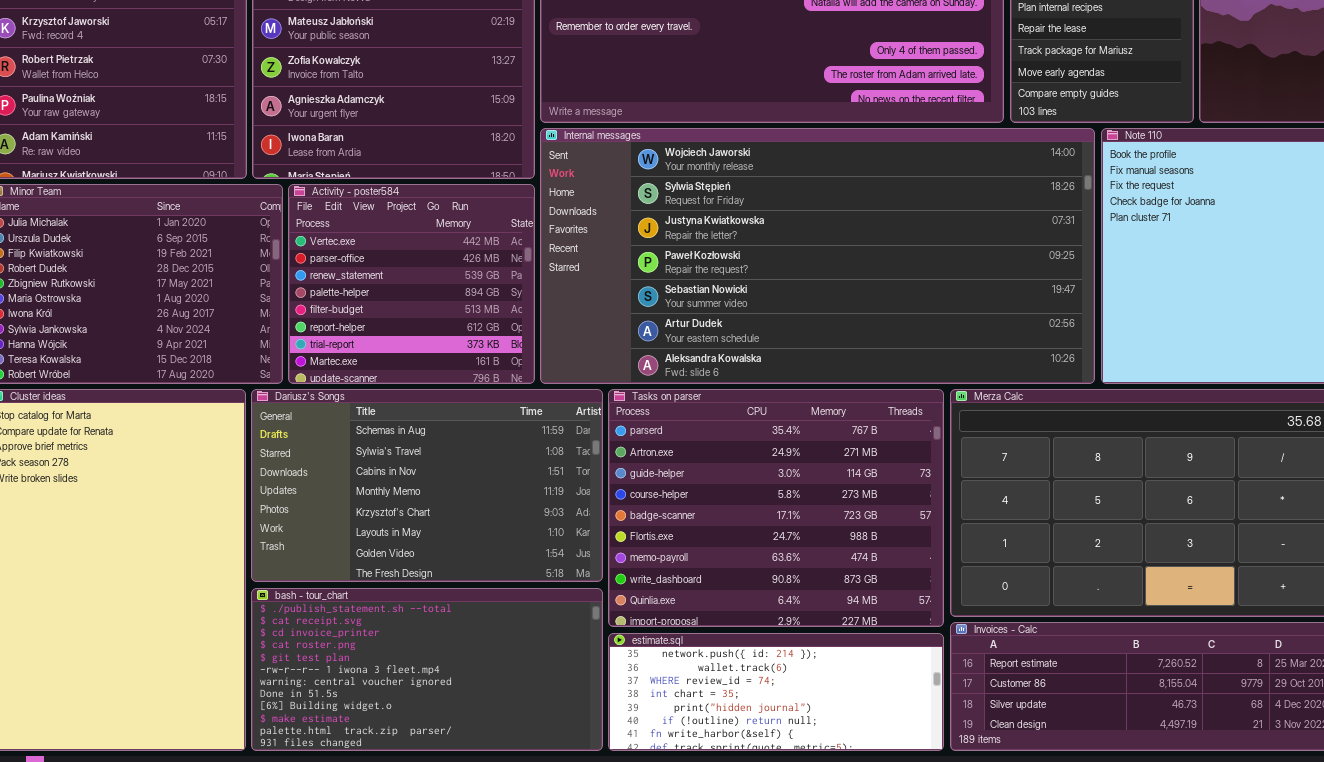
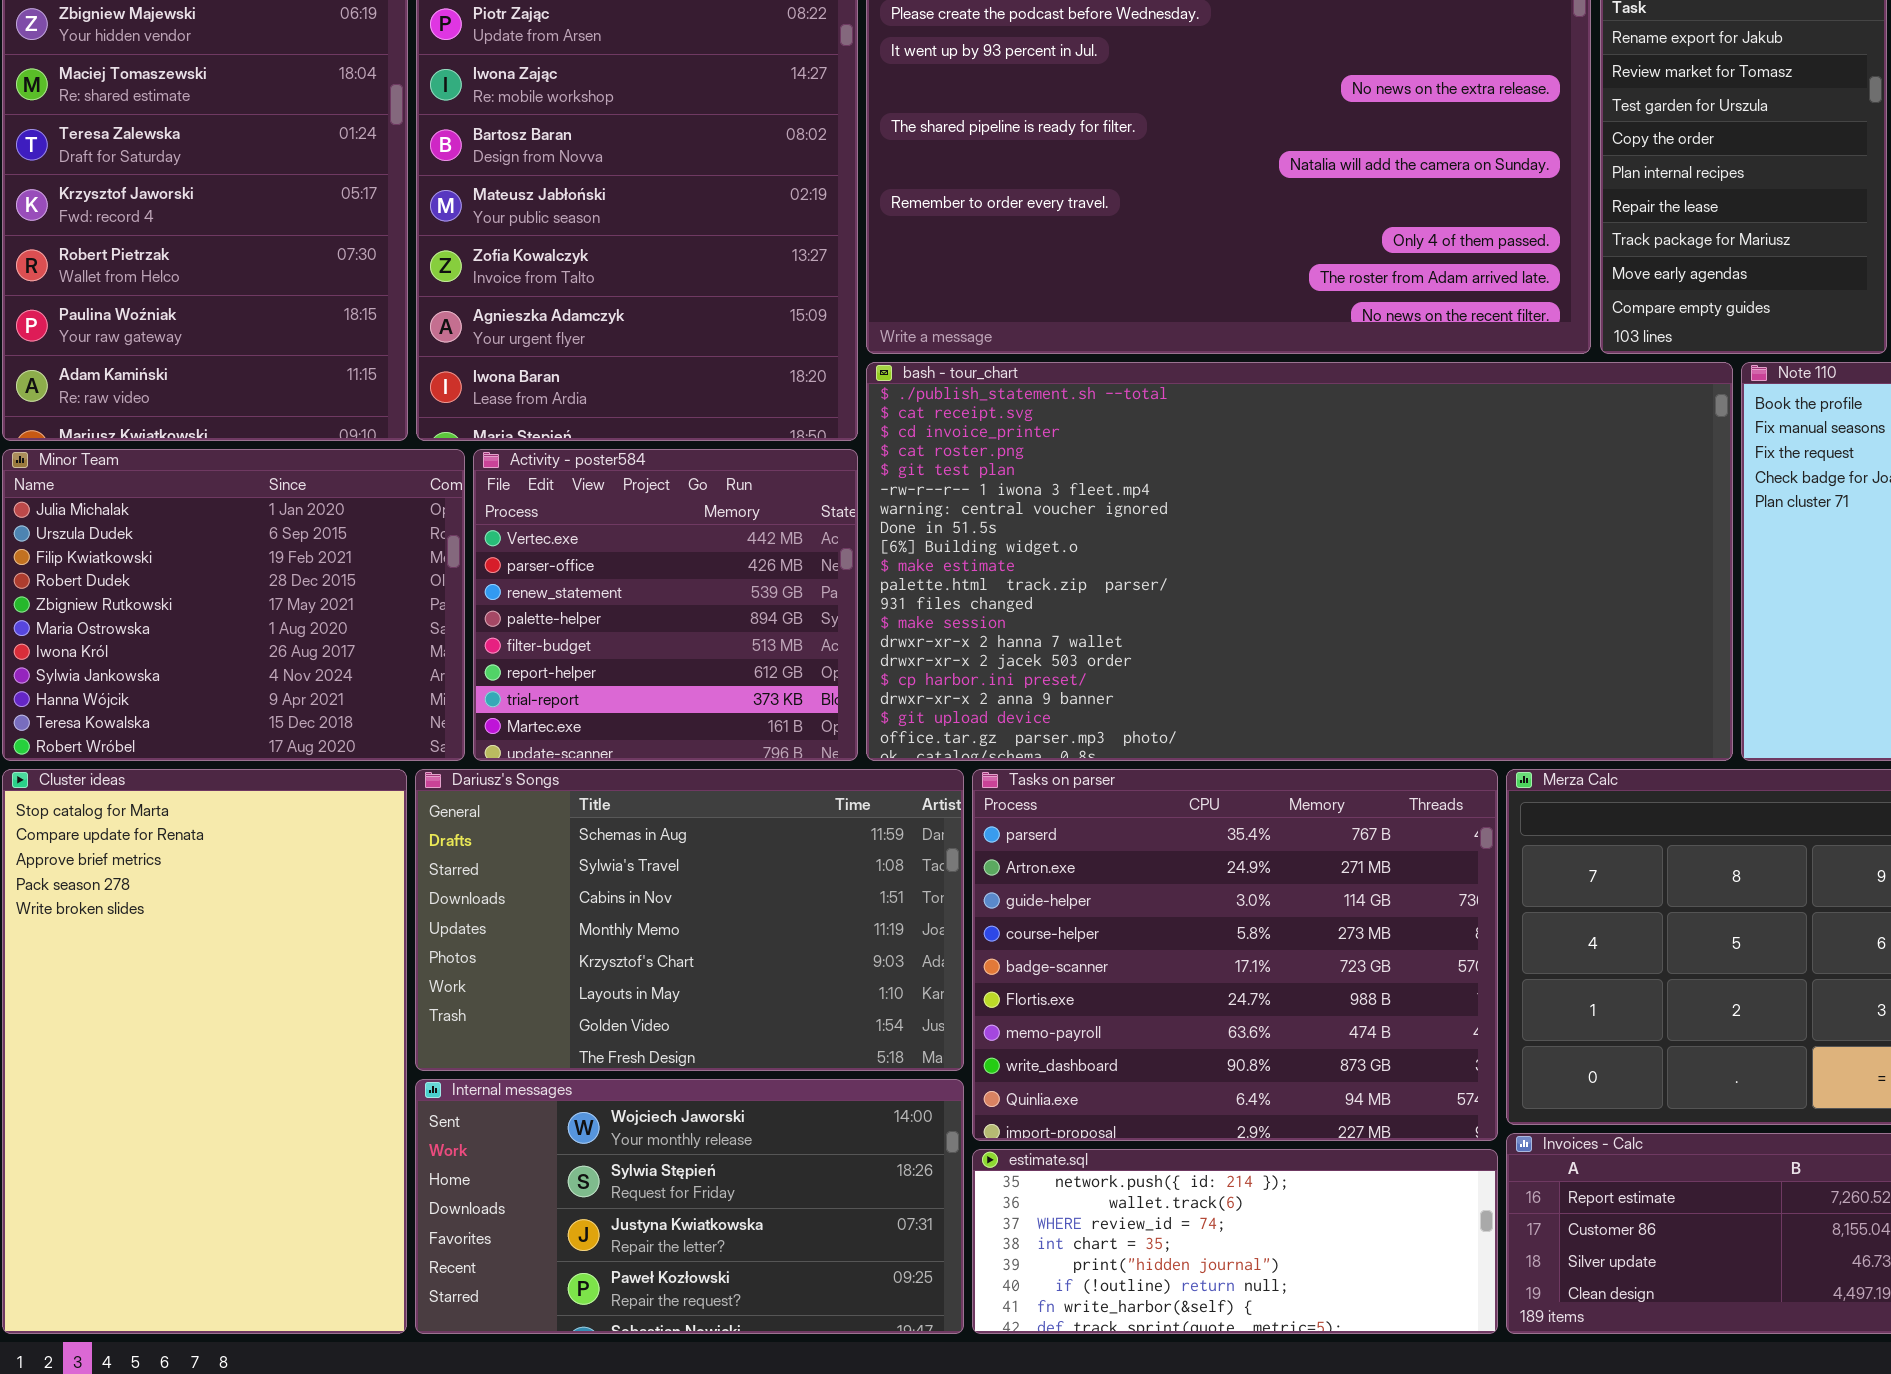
Internal messages: [540,128,1095,384] -> [415,1079,964,1334], moved, resized
bash - tour_chart: [251,588,603,751] -> [866,362,1733,761], moved, resized

